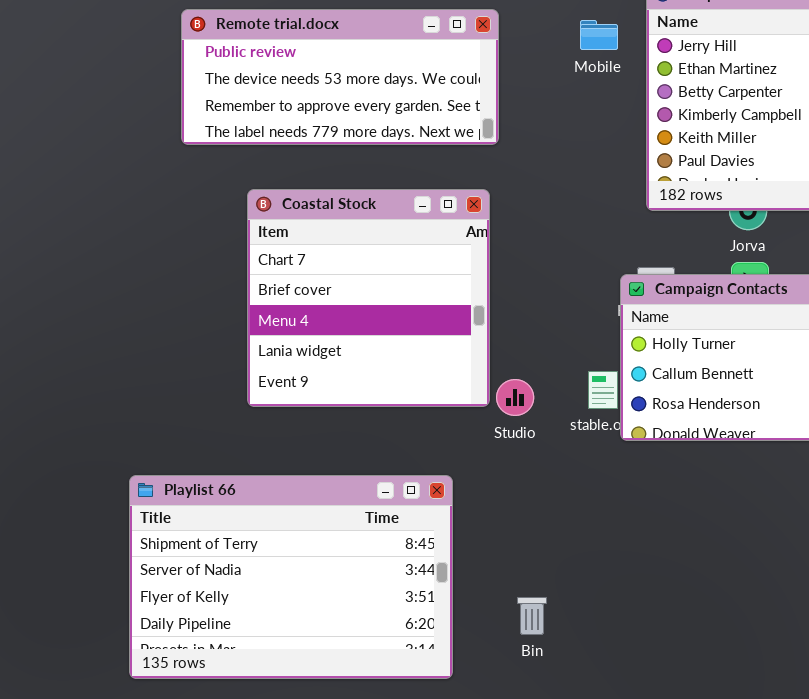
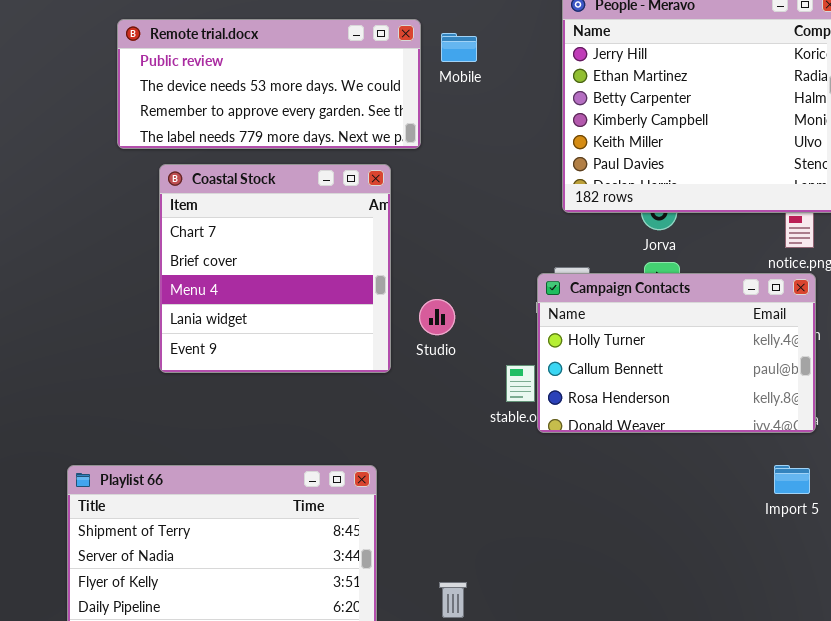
Mobile: [580,20,618,50] -> [441,33,477,62], moved
Coastal Stock: [247,189,490,407] -> [159,164,391,373], moved
Studio: [496,379,534,416] -> [419,299,455,335], moved

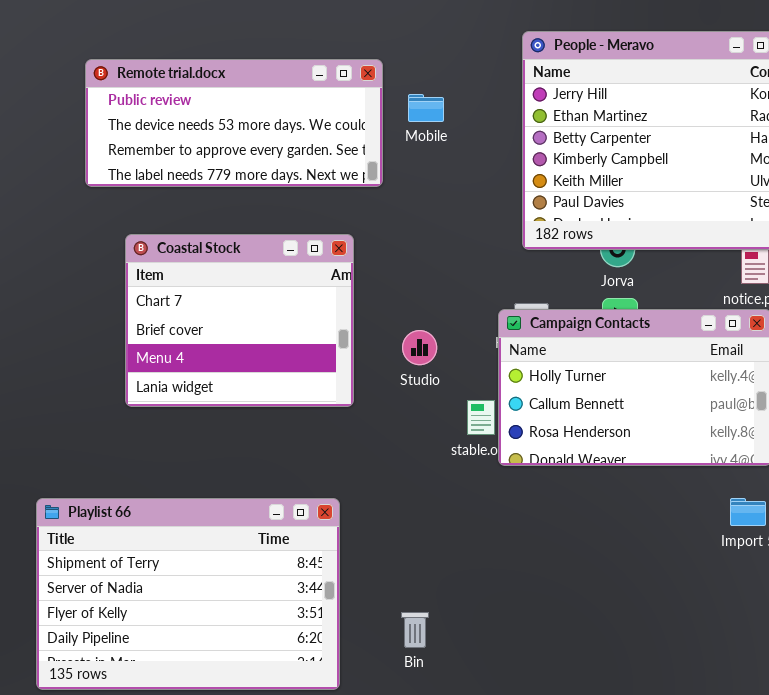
Mobile: [441,33,477,62] -> [408,94,444,122], moved
Coastal Stock: [159,164,391,373] -> [125,234,354,407], resized
Studio: [419,299,455,335] -> [402,330,437,365], moved

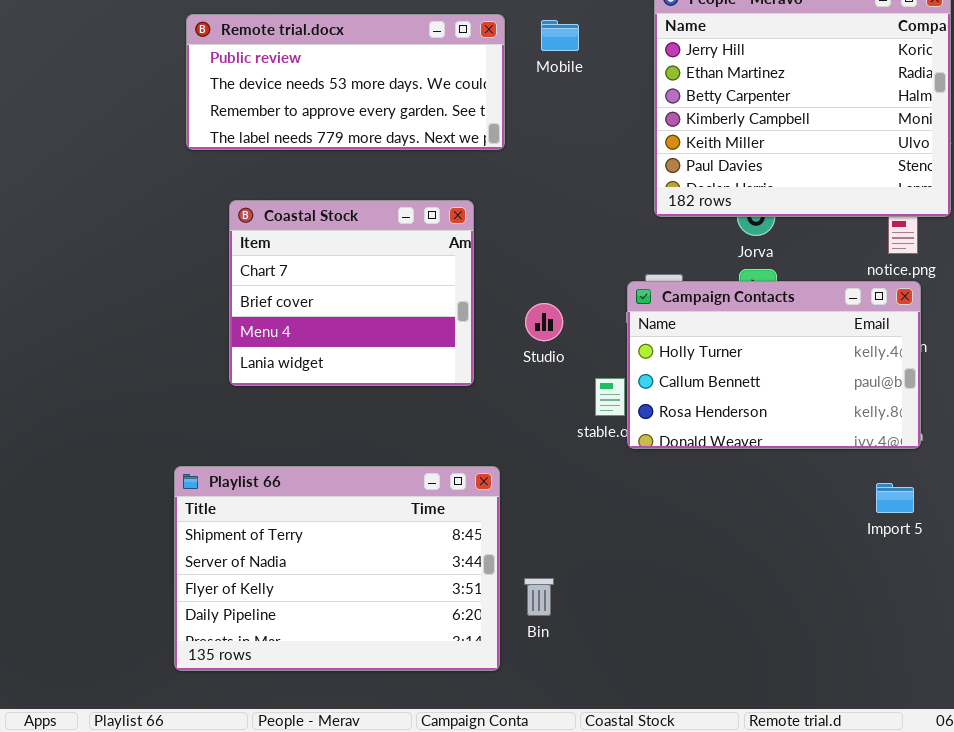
Mobile: [408,94,444,122] -> [541,20,579,51], moved
Playlist 66: [36,498,340,690] -> [174,466,500,671], moved
Bin: [401,612,429,648] -> [524,578,554,616], moved

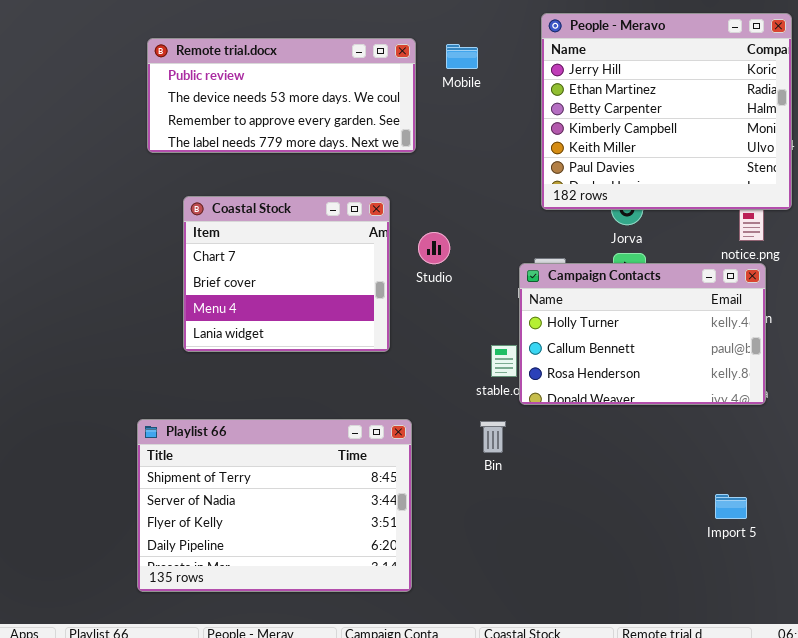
Studio: [525,303,563,341] -> [418,232,450,264], moved
Import 5: [876,483,914,513] -> [715,494,747,519], moved
Bin: [524,578,554,616] -> [480,421,506,453], moved

